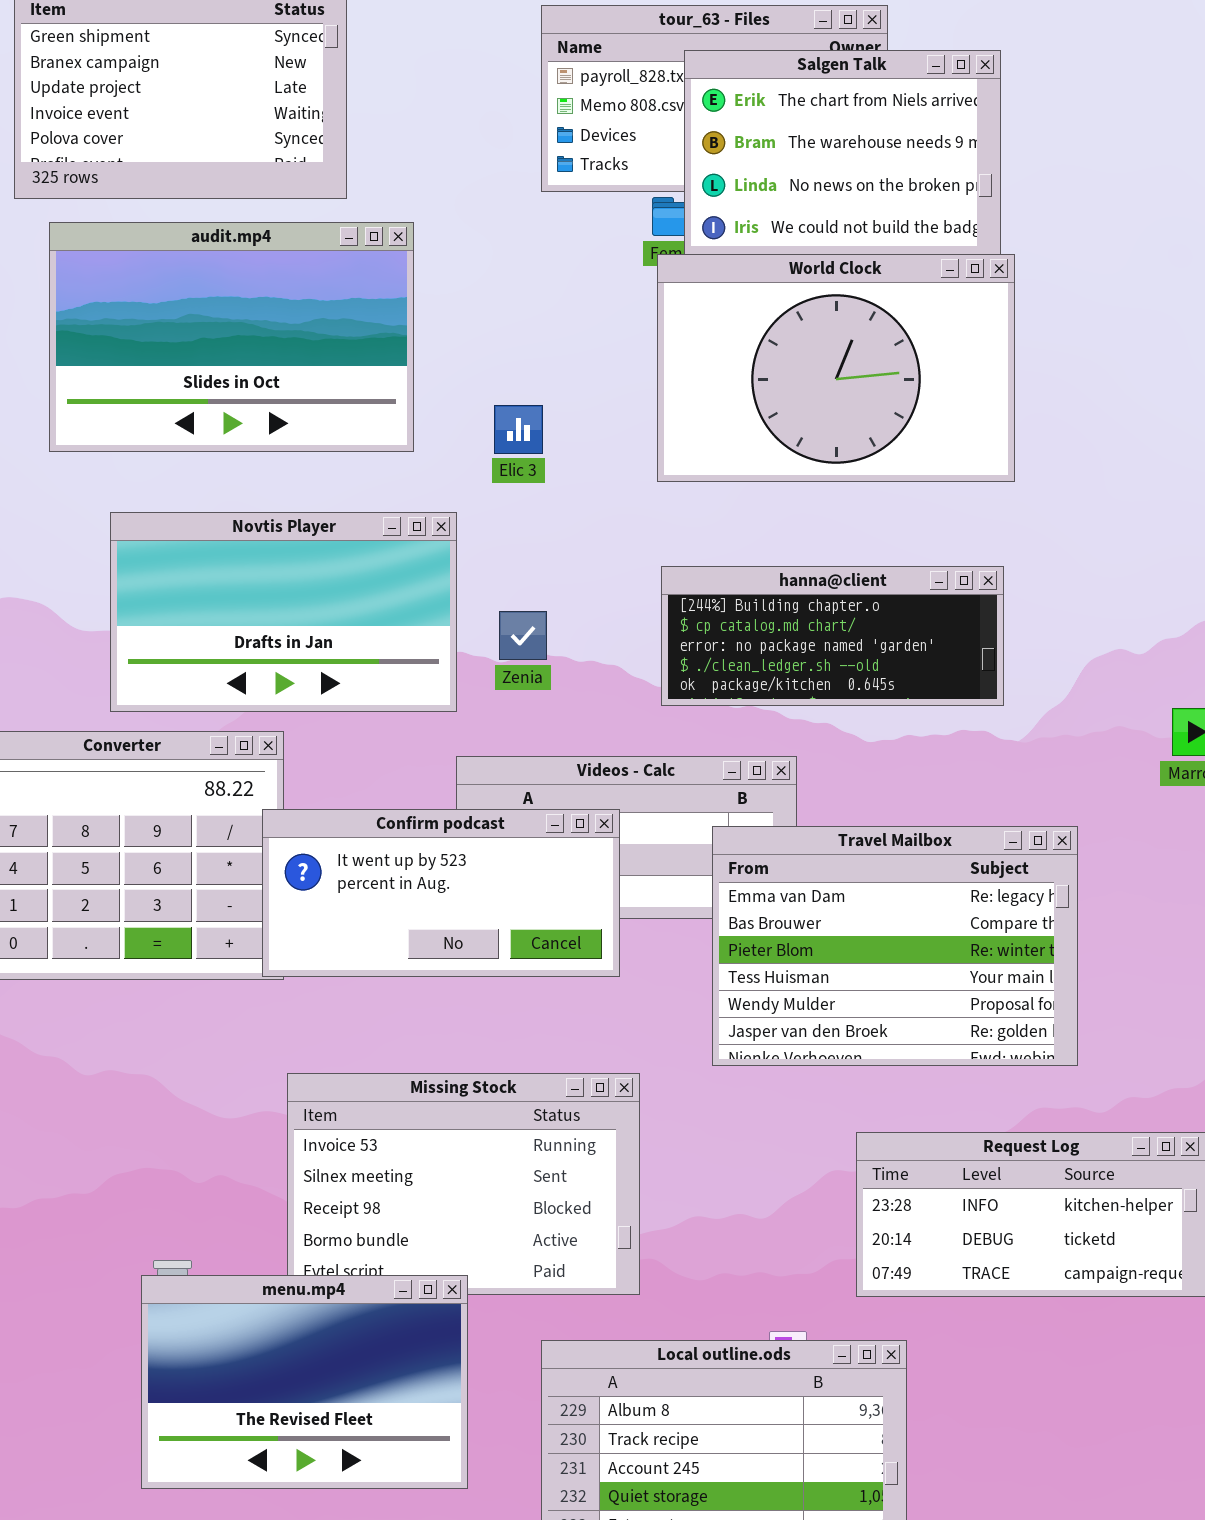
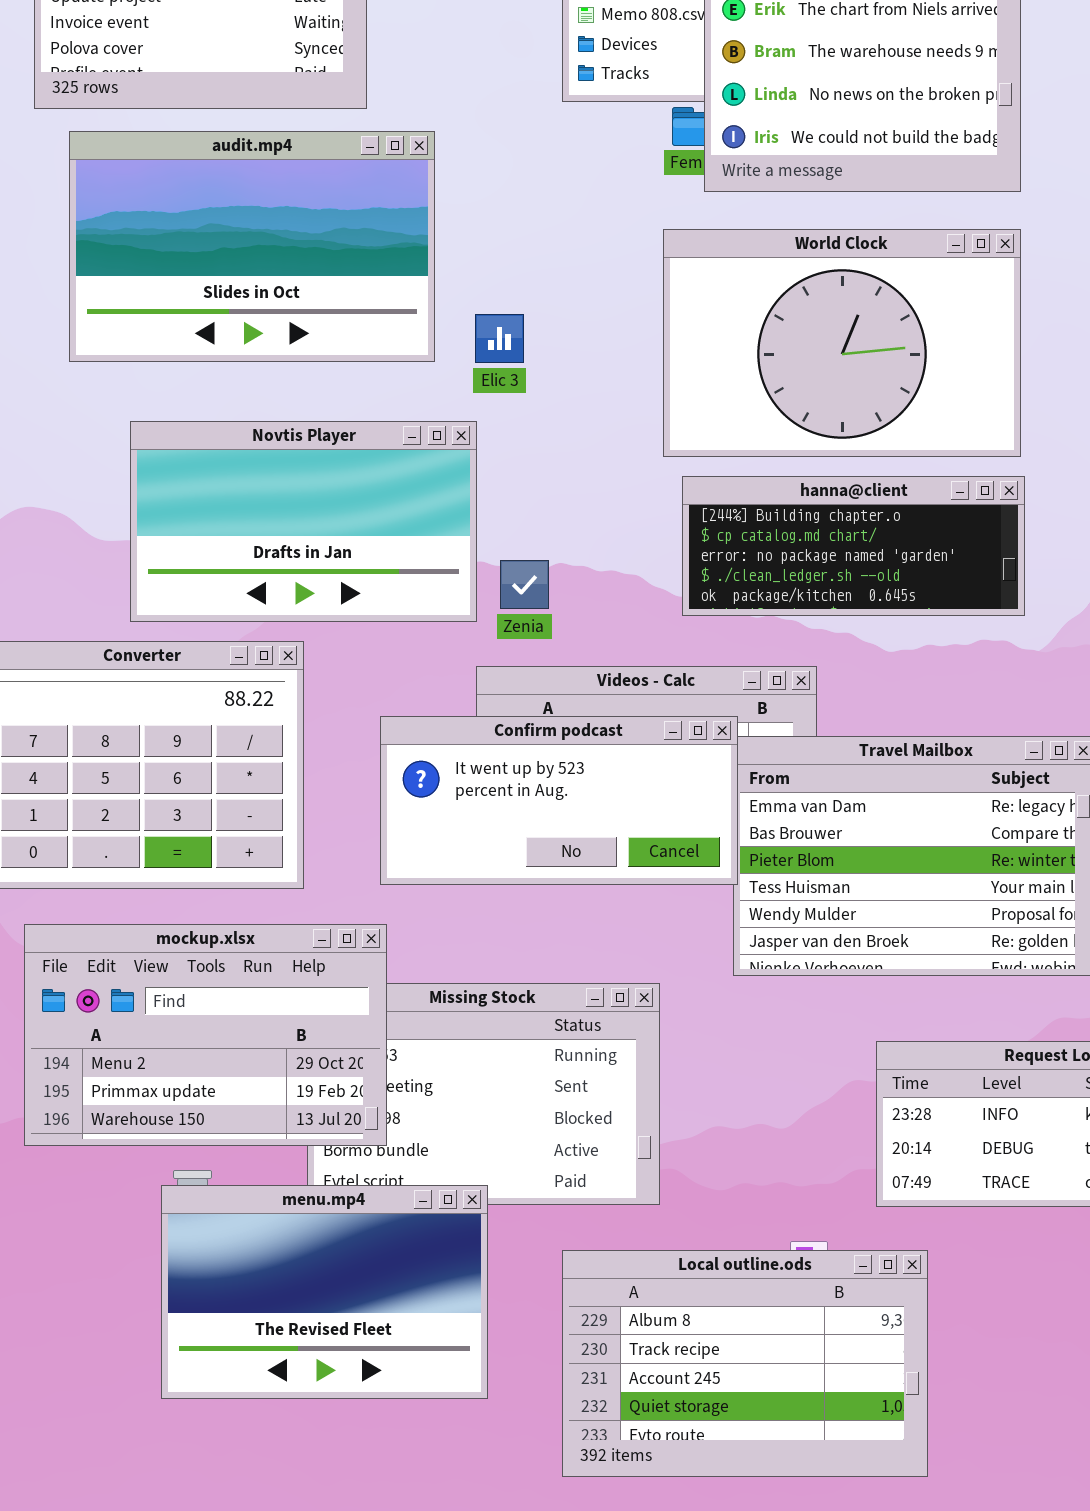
World Clock: [657,254,1015,482] -> [663,229,1021,457], moved
Elic 3: [494,405,543,454] -> [475,314,524,363], moved
Zenia: [499,611,547,660] -> [500,560,549,609], moved
Confirm podcast: [262,809,620,977] -> [380,716,738,885], moved
mockup.xlsx: none -> [24,924,387,1146], opened

